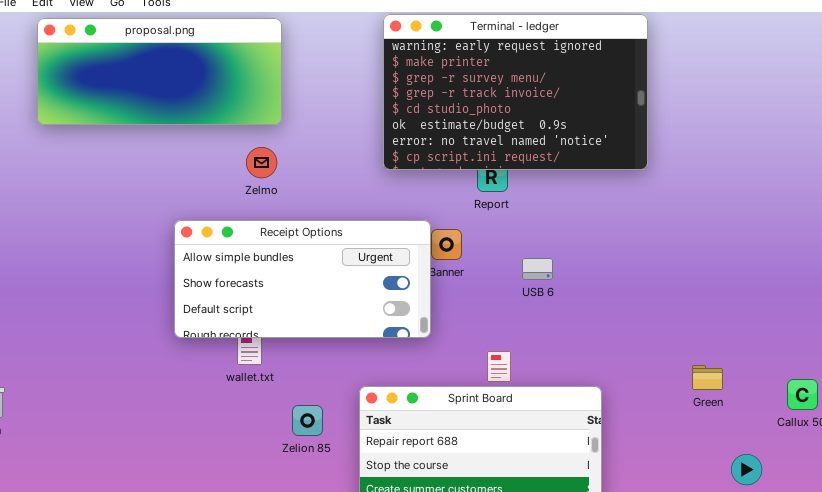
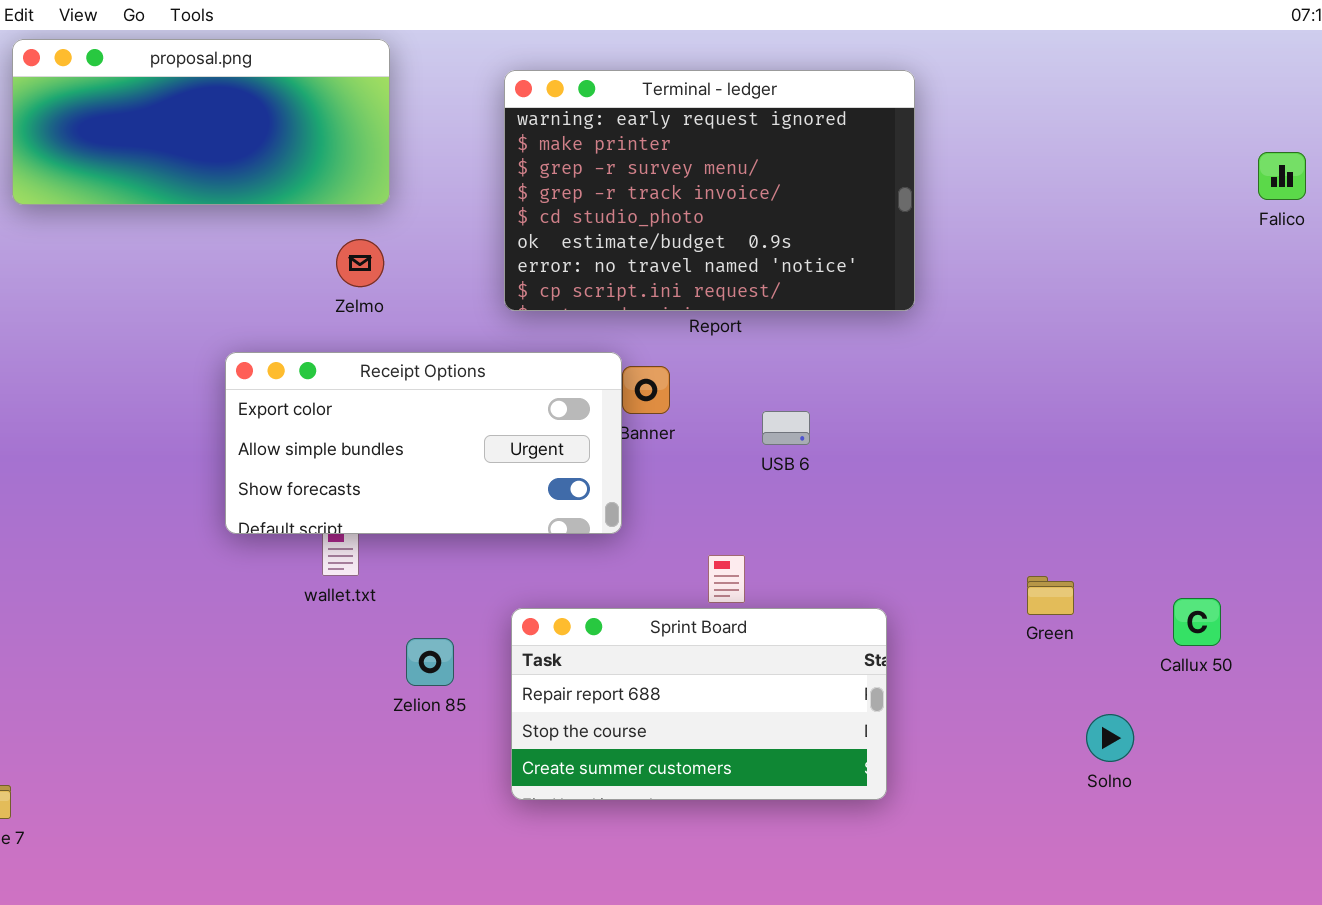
Terminal - ledger: [383,14,648,170] -> [504,70,915,311], moved
Receipt Options: [174,220,431,338] -> [225,352,622,534], scrolled up 1 row

